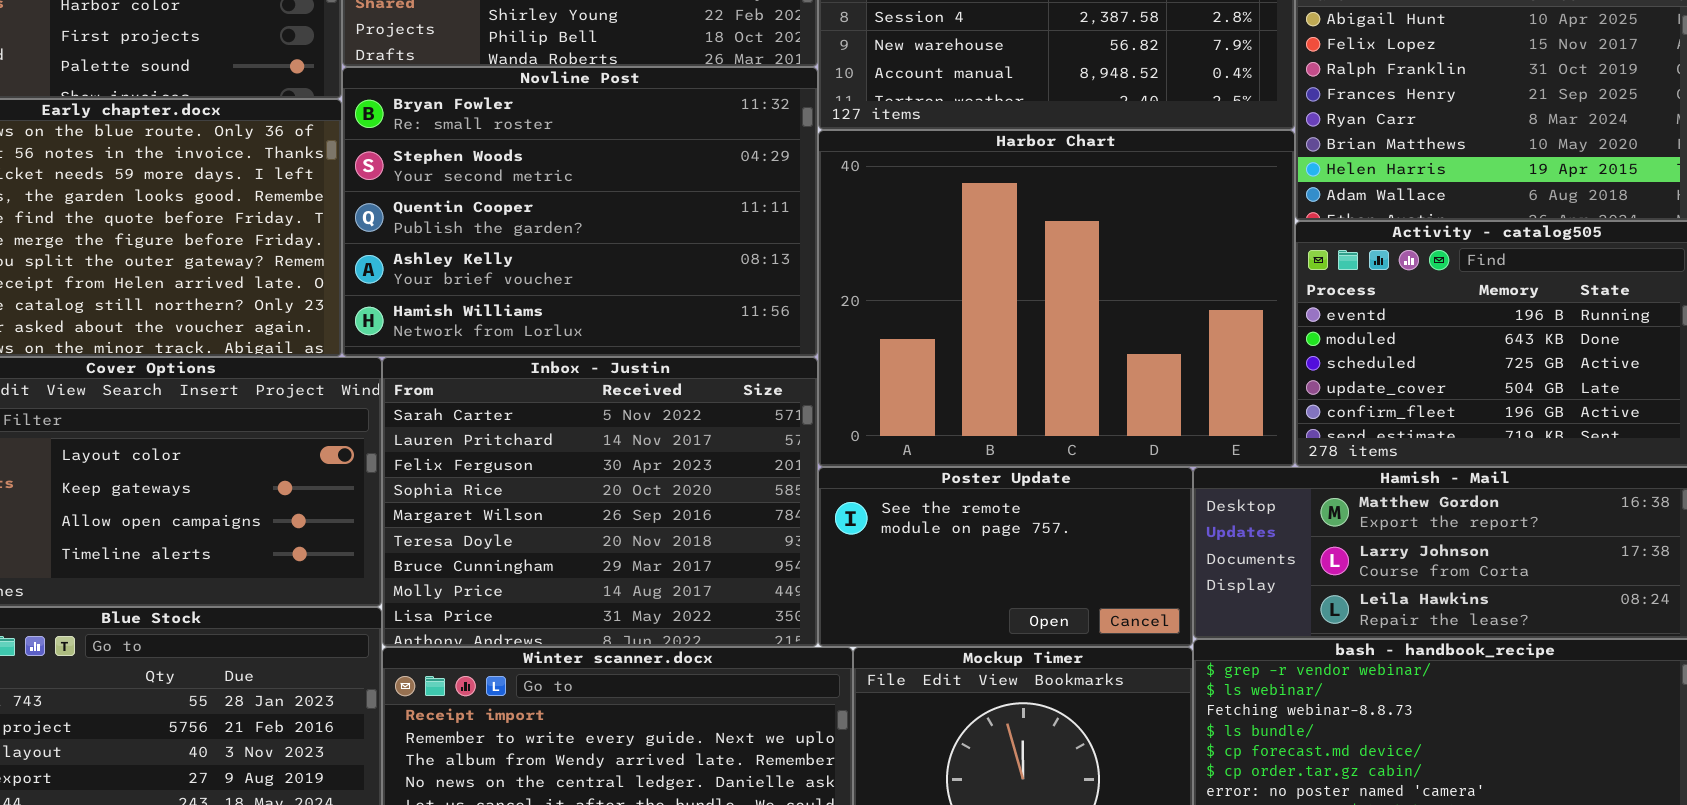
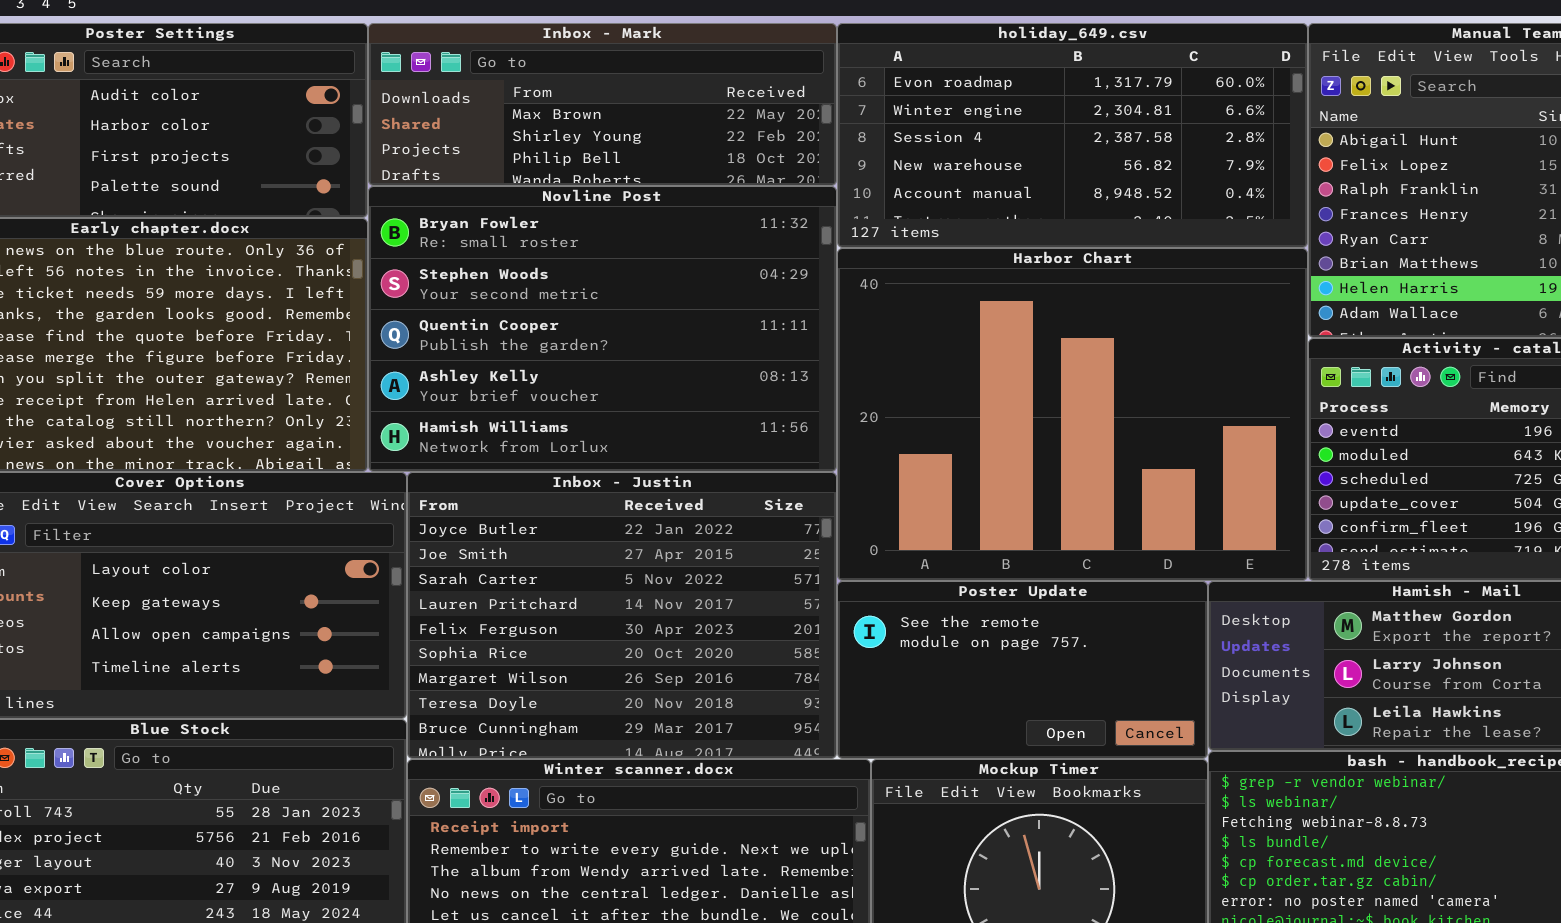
Inbox - Justin: [382,357,818,647] -> [407,472,837,759], scrolled up 2 rows

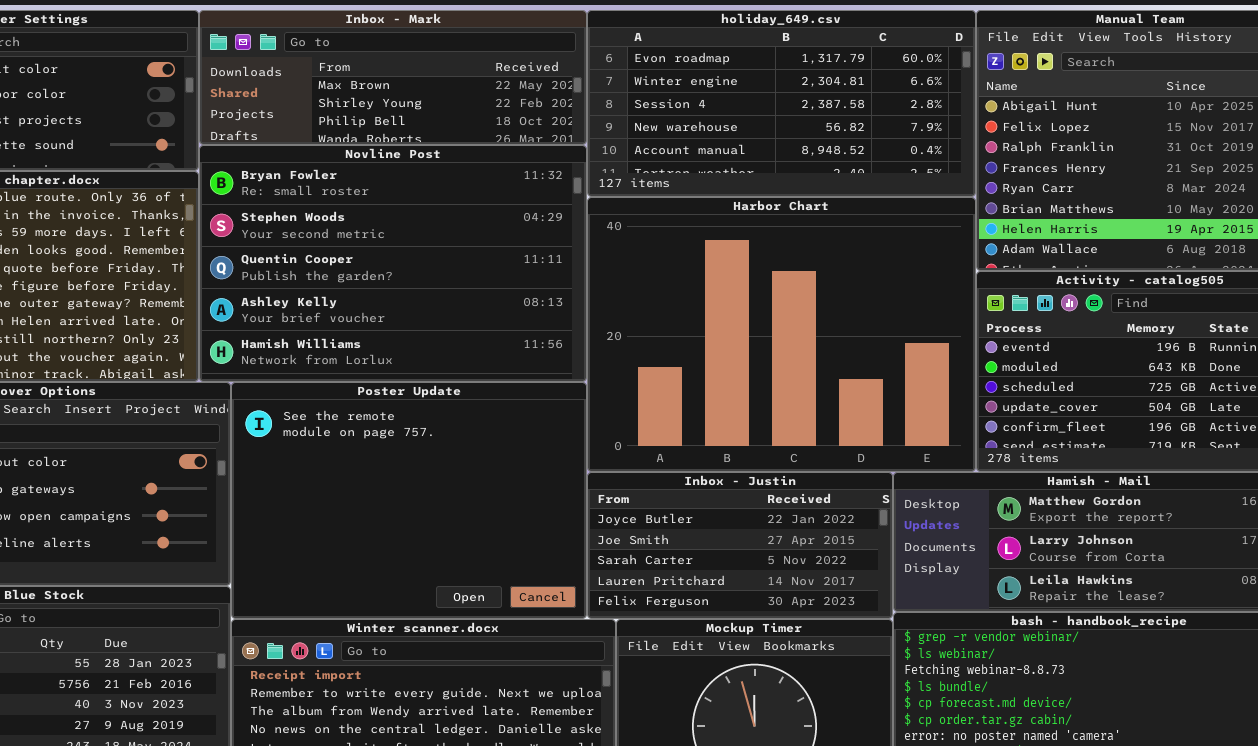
Inbox - Justin: [407,472,837,759] -> [587,472,893,619], moved, resized
Poster Update: [837,581,1208,759] -> [231,382,587,619], moved, resized

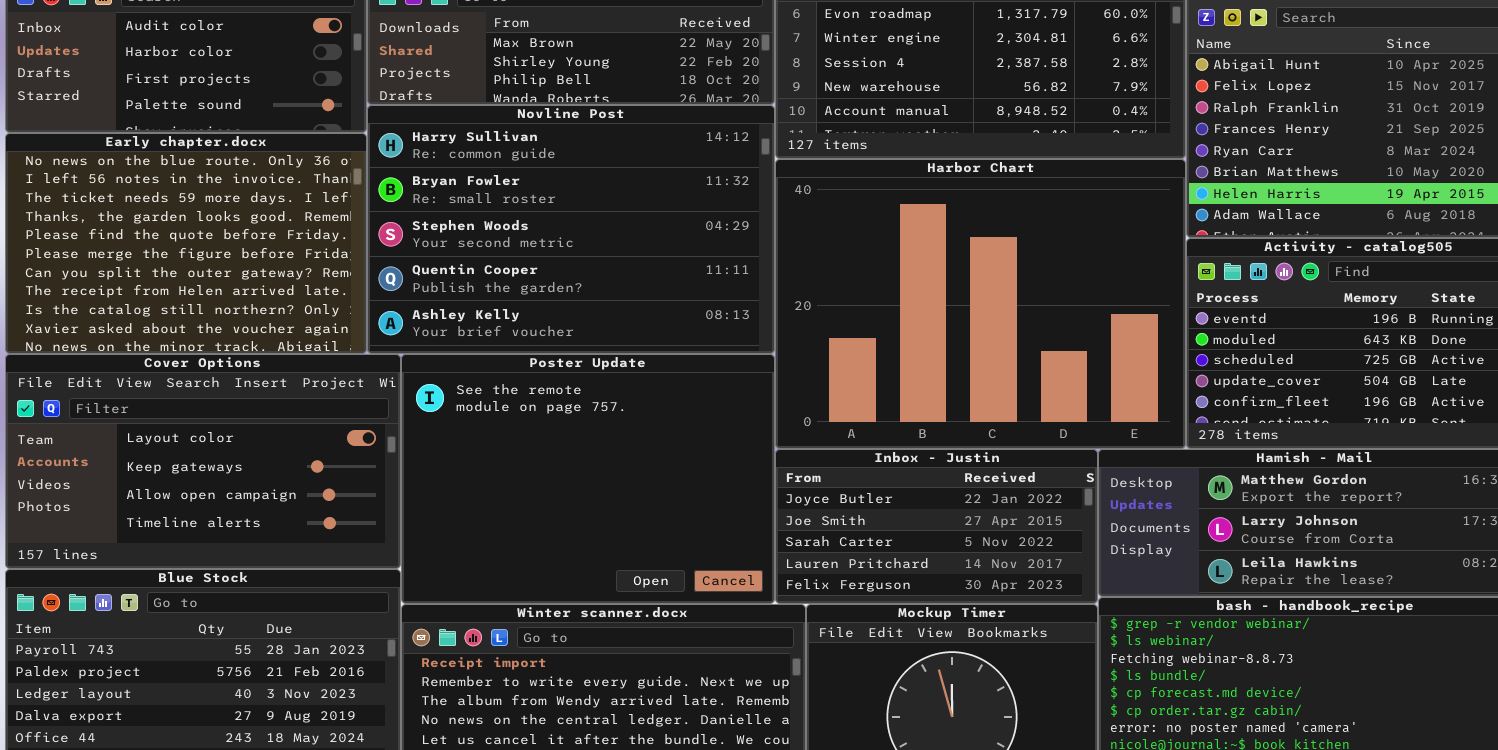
Novline Post: [199,145,587,382] -> [367,105,775,354], scrolled up 1 row

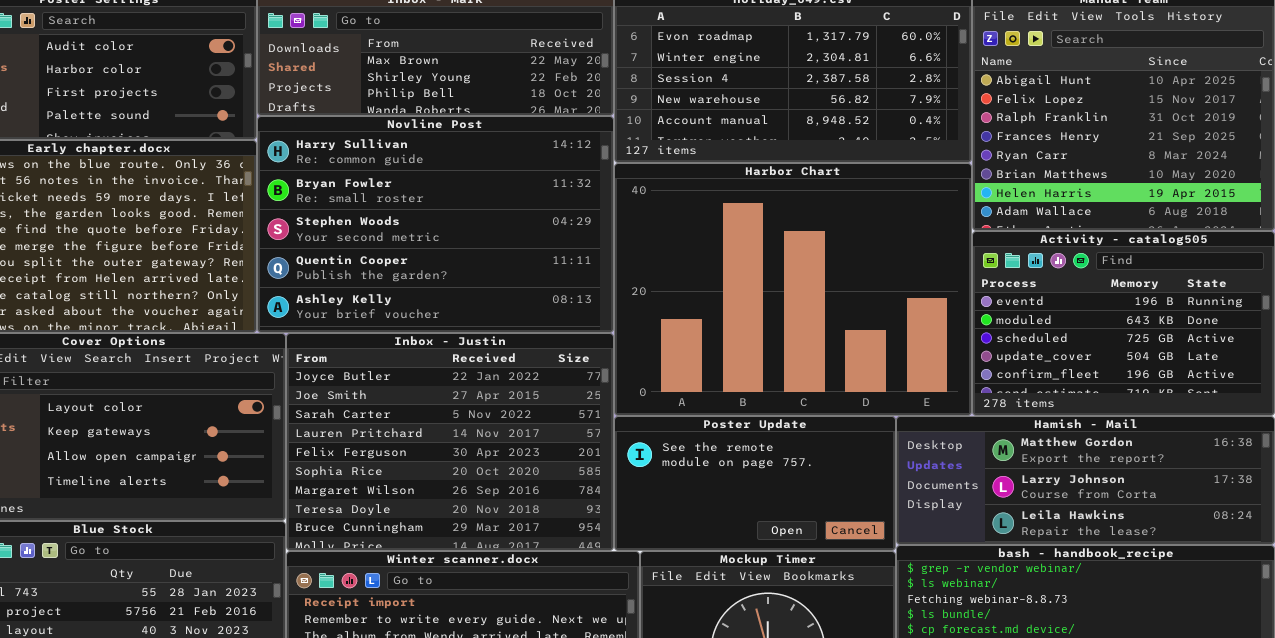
Poster Update: [401,354,775,604] -> [614,416,896,551], moved, resized
Inbox - Justin: [775,449,1098,604] -> [286,333,614,551], moved, resized

